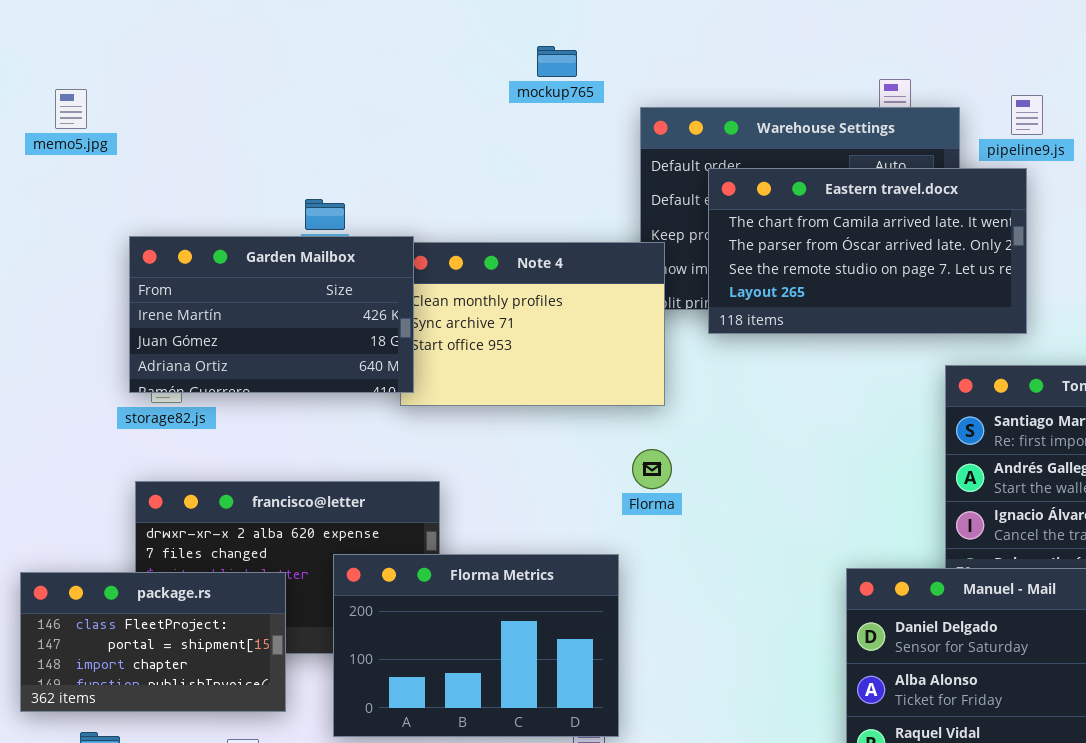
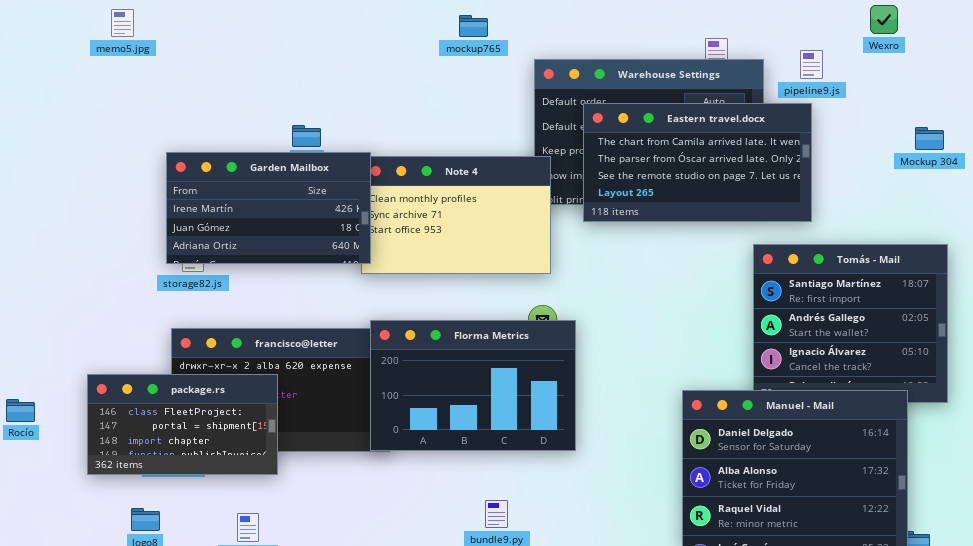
memo5.jpg: [55,89,87,129] -> [111,9,134,37], moved
Florma Metrics: [333,554,619,737] -> [370,320,576,451], moved
package.rs: [20,572,286,712] -> [87,374,278,475], moved

